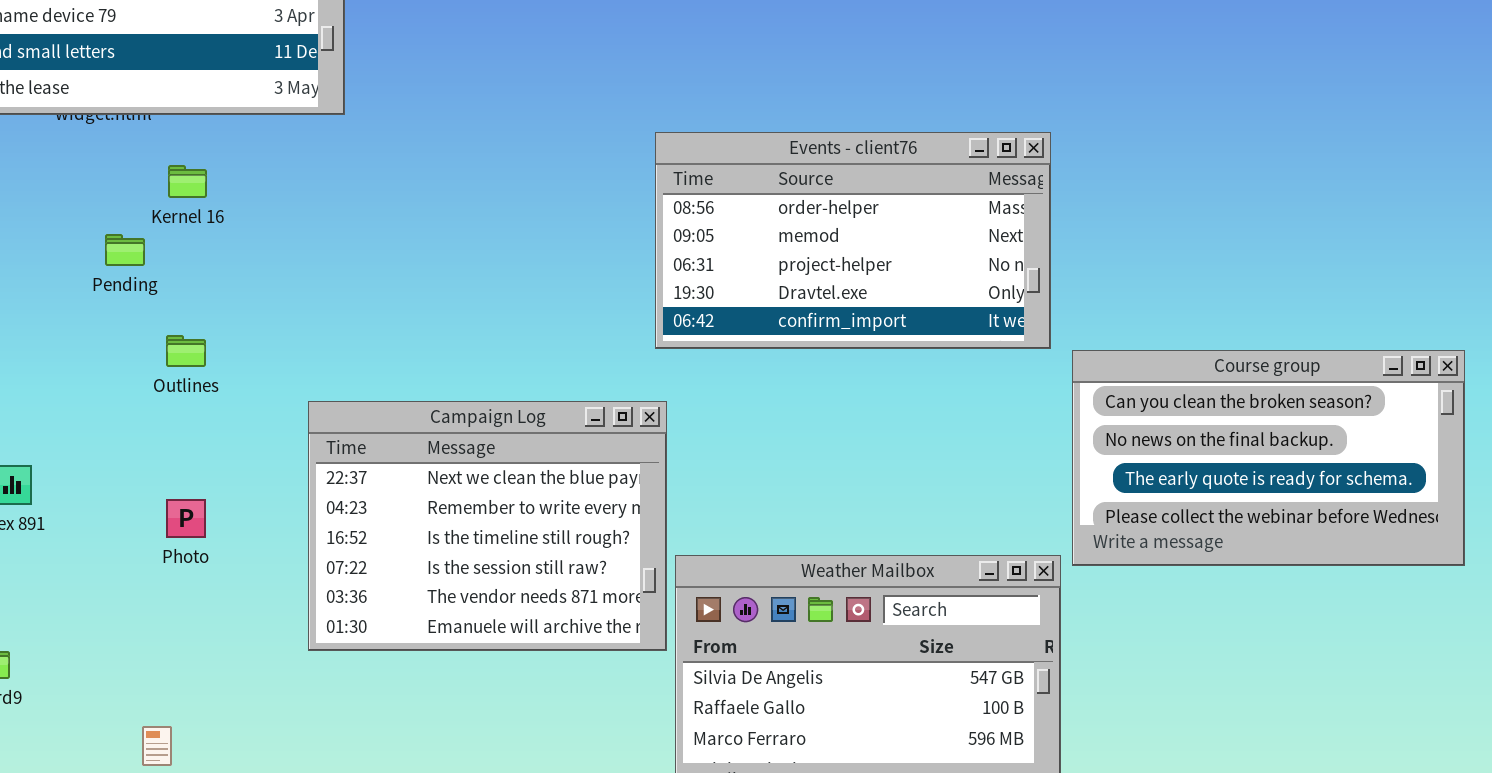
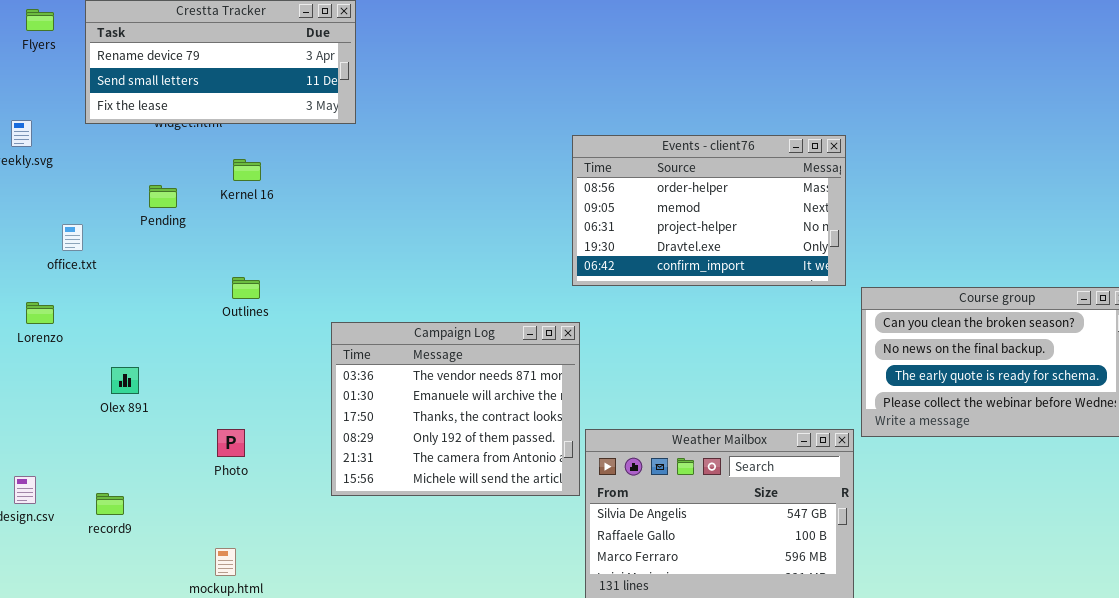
Pending: [105,234,145,266] -> [149,185,177,208], moved
Campaign Log: [308,401,667,651] -> [331,322,580,496], scrolled down 4 rows
Photo: [166,499,206,538] -> [217,429,245,457], moved

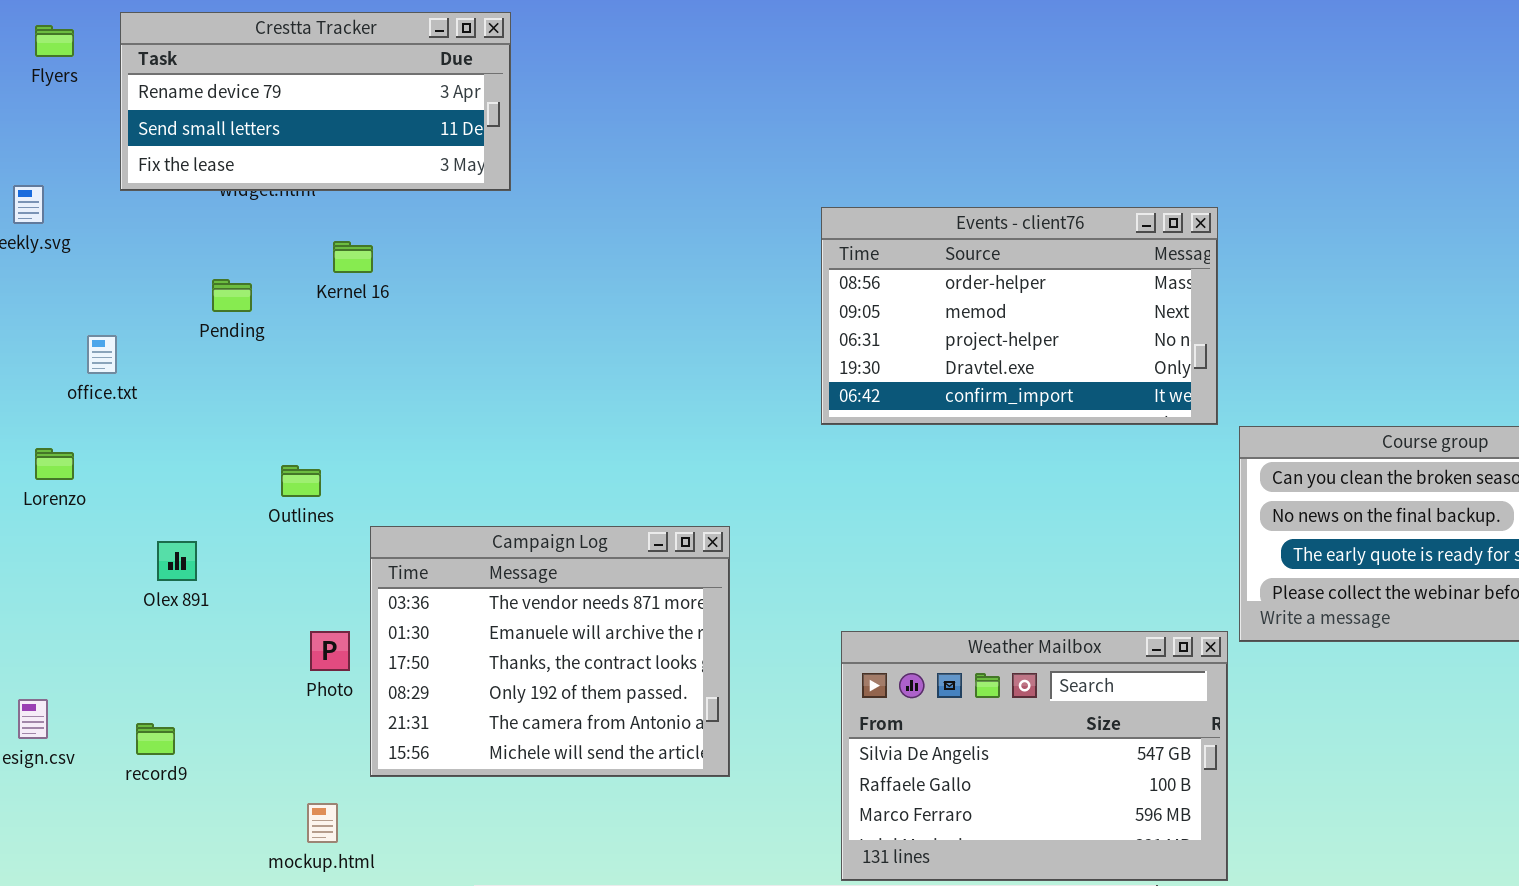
Outlines: [232,277,260,299] -> [281,465,321,497], moved
Campaign Log: [331,322,580,496] -> [370,526,730,777], moved

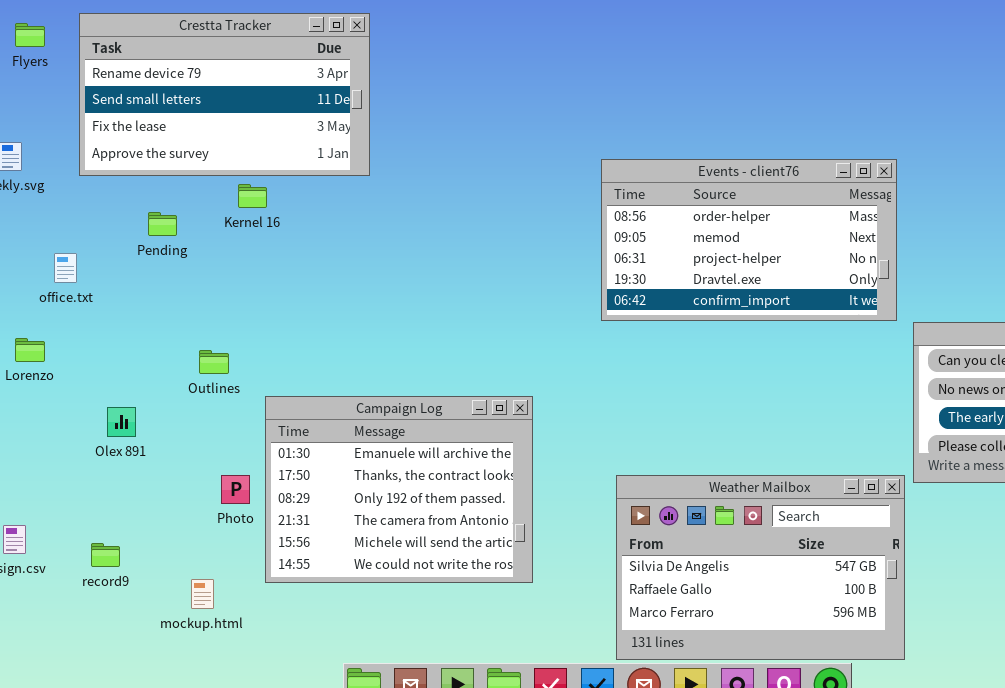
Crestta Tracker: [120,12,511,191] -> [79,13,370,176], resized
Campaign Log: [370,526,730,777] -> [265,396,533,583], scrolled down 1 row
mockup.html: [307,803,338,843] -> [191,579,214,609], moved

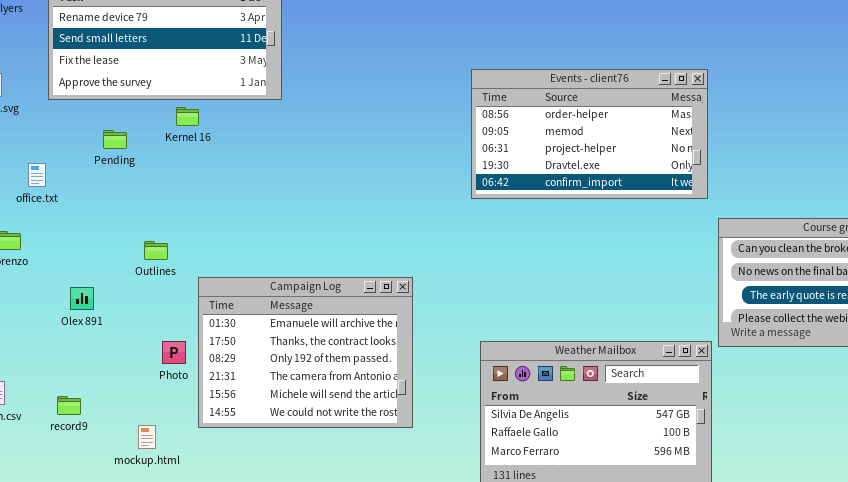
Events - client76: [601,159,897,321] -> [471,69,708,199], moved

